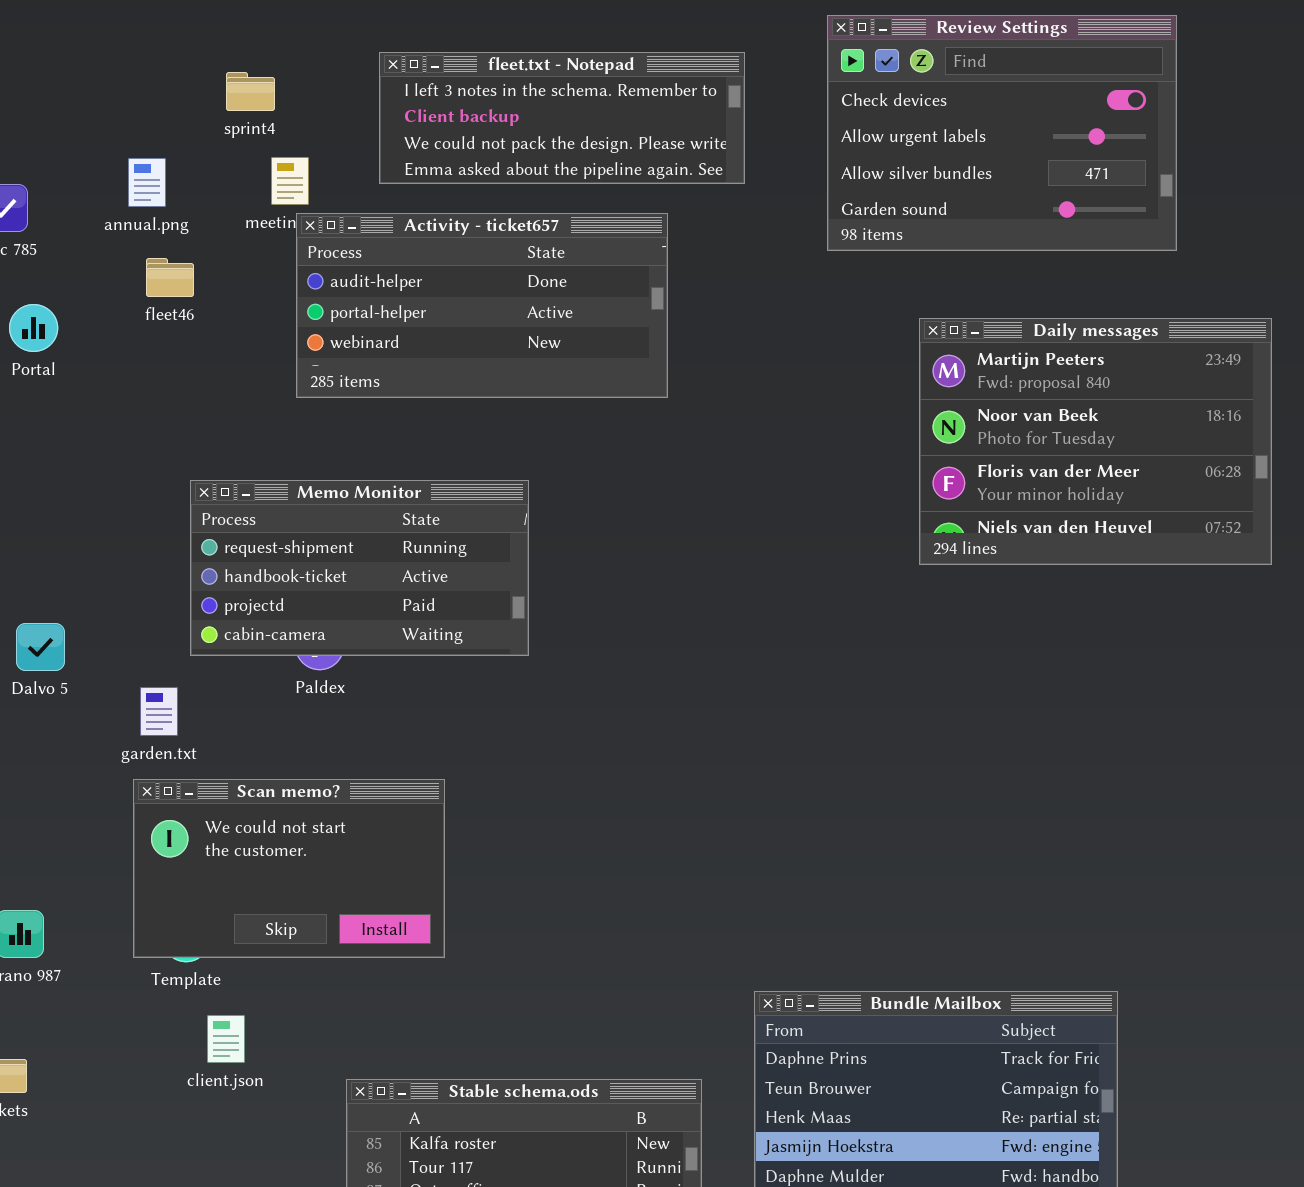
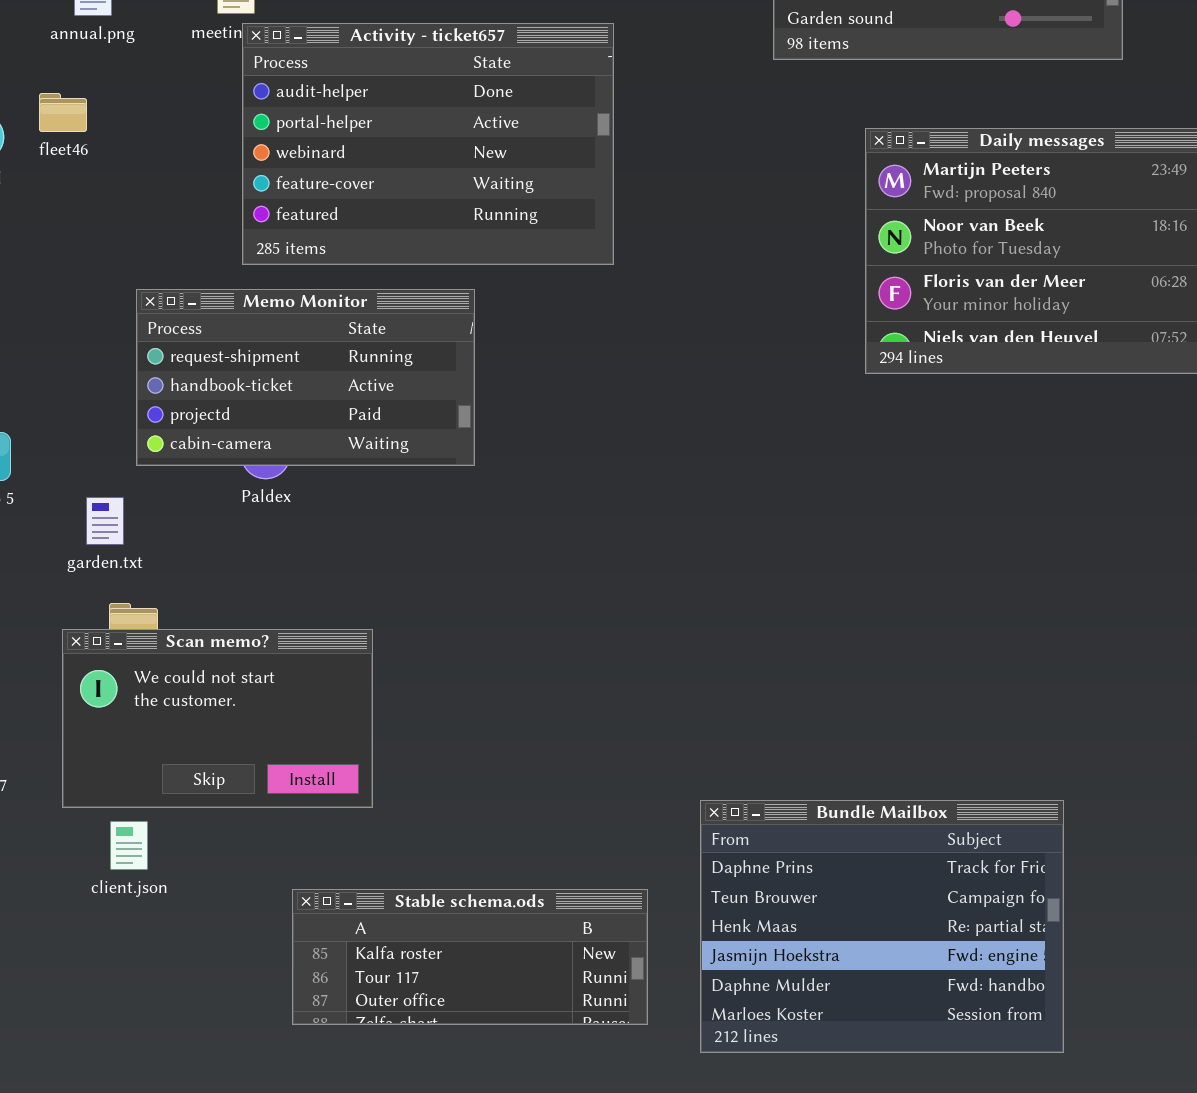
Activity - ticket657: [296,213,668,398] -> [242,23,614,265], resized
fleet46: [146,258,194,297] -> [39,93,87,132], moved
Scan memo?: [133,779,445,958] -> [62,629,373,808], moved
client.json: [207,1015,245,1063] -> [110,821,148,870], moved

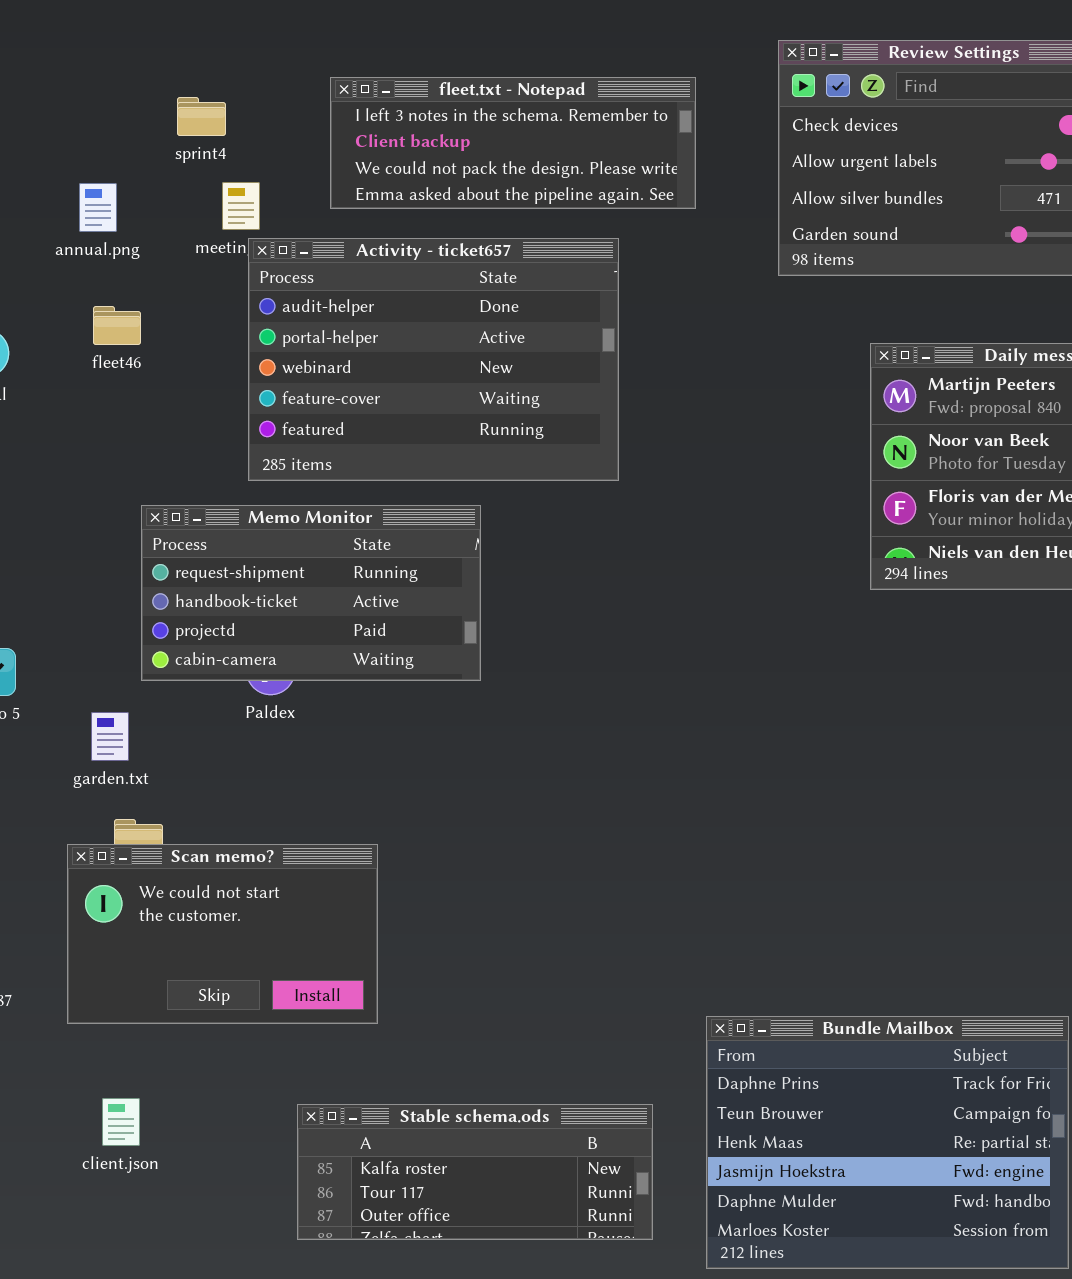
fleet46: [39,93,87,132] -> [93,306,141,345], moved
client.json: [110,821,148,870] -> [102,1098,140,1146], moved

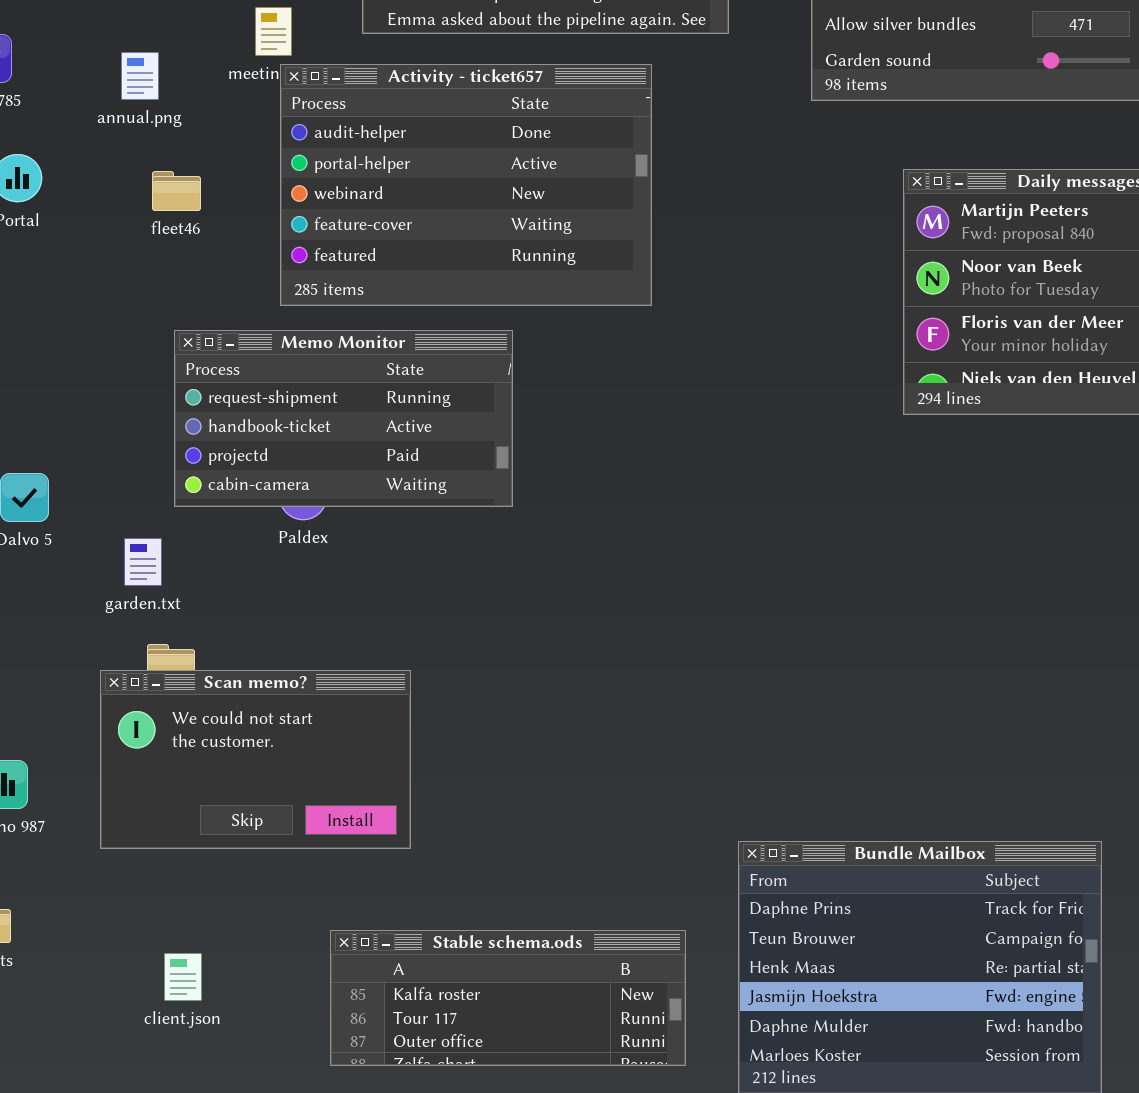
annual.png: [79,183,117,232] -> [121,52,159,100], moved
fleet46: [93,306,141,345] -> [152,171,201,211], moved
client.json: [102,1098,140,1146] -> [164,953,202,1001], moved

